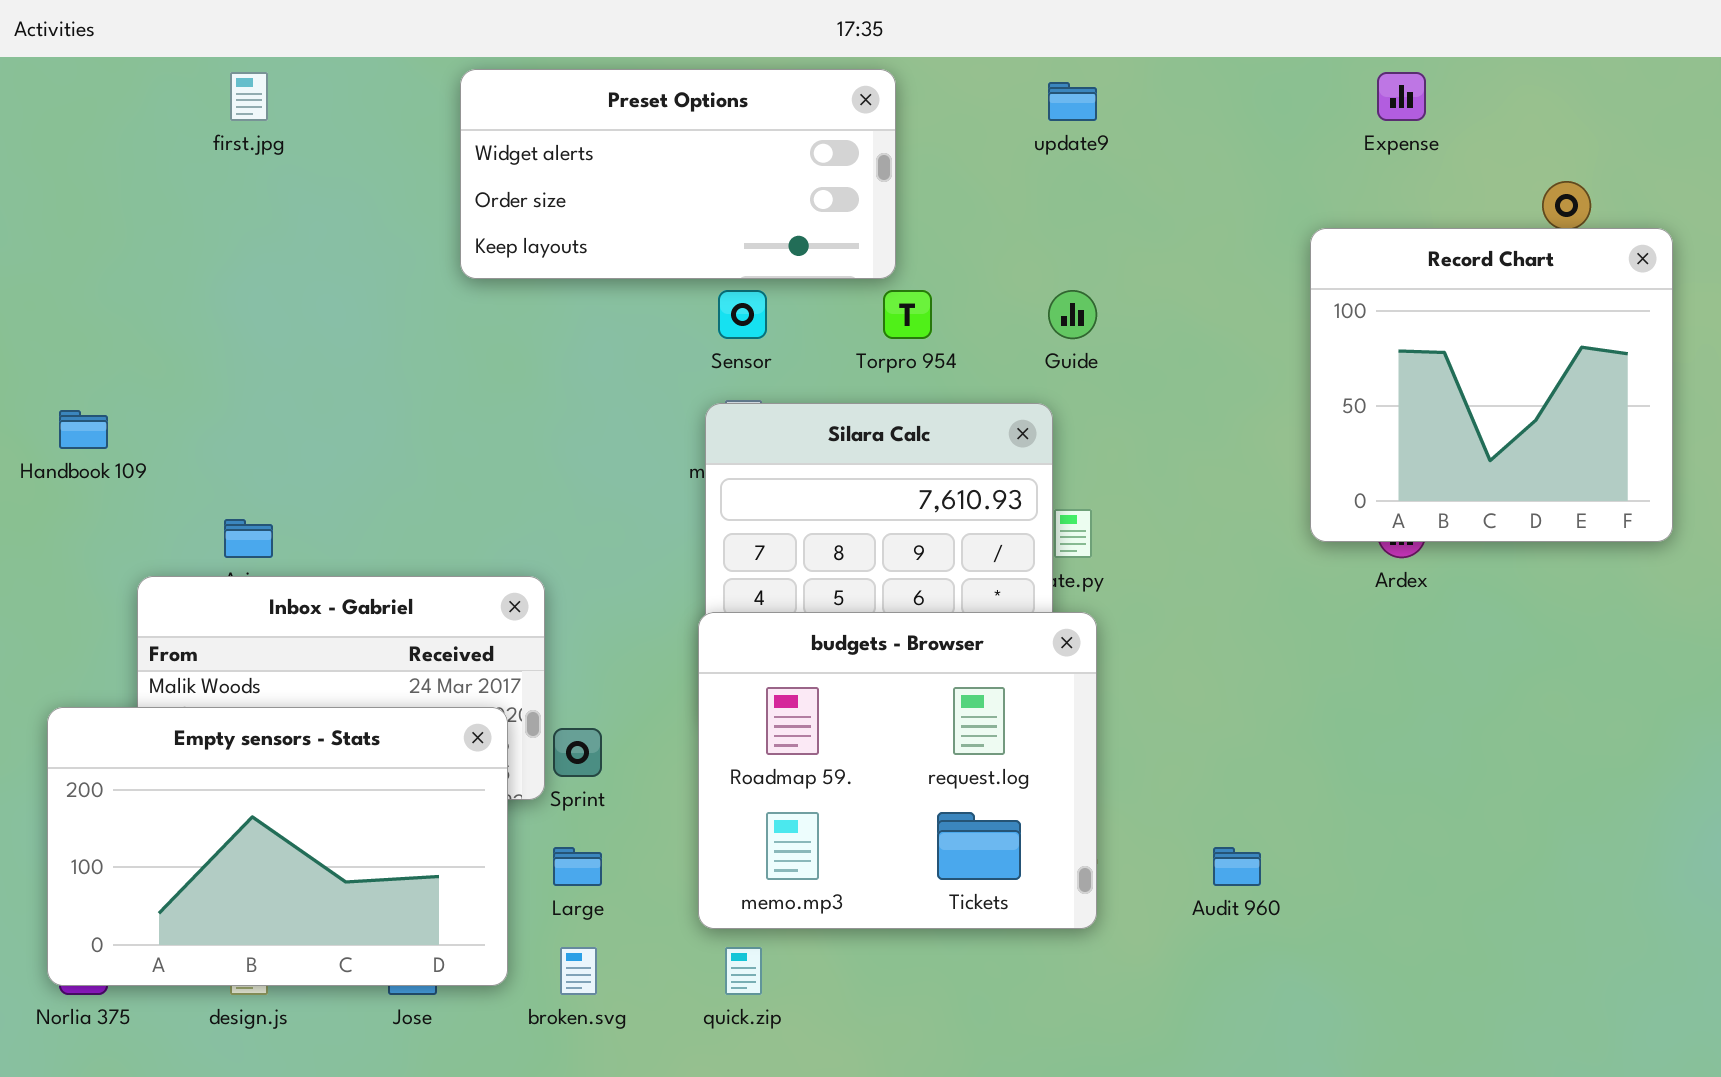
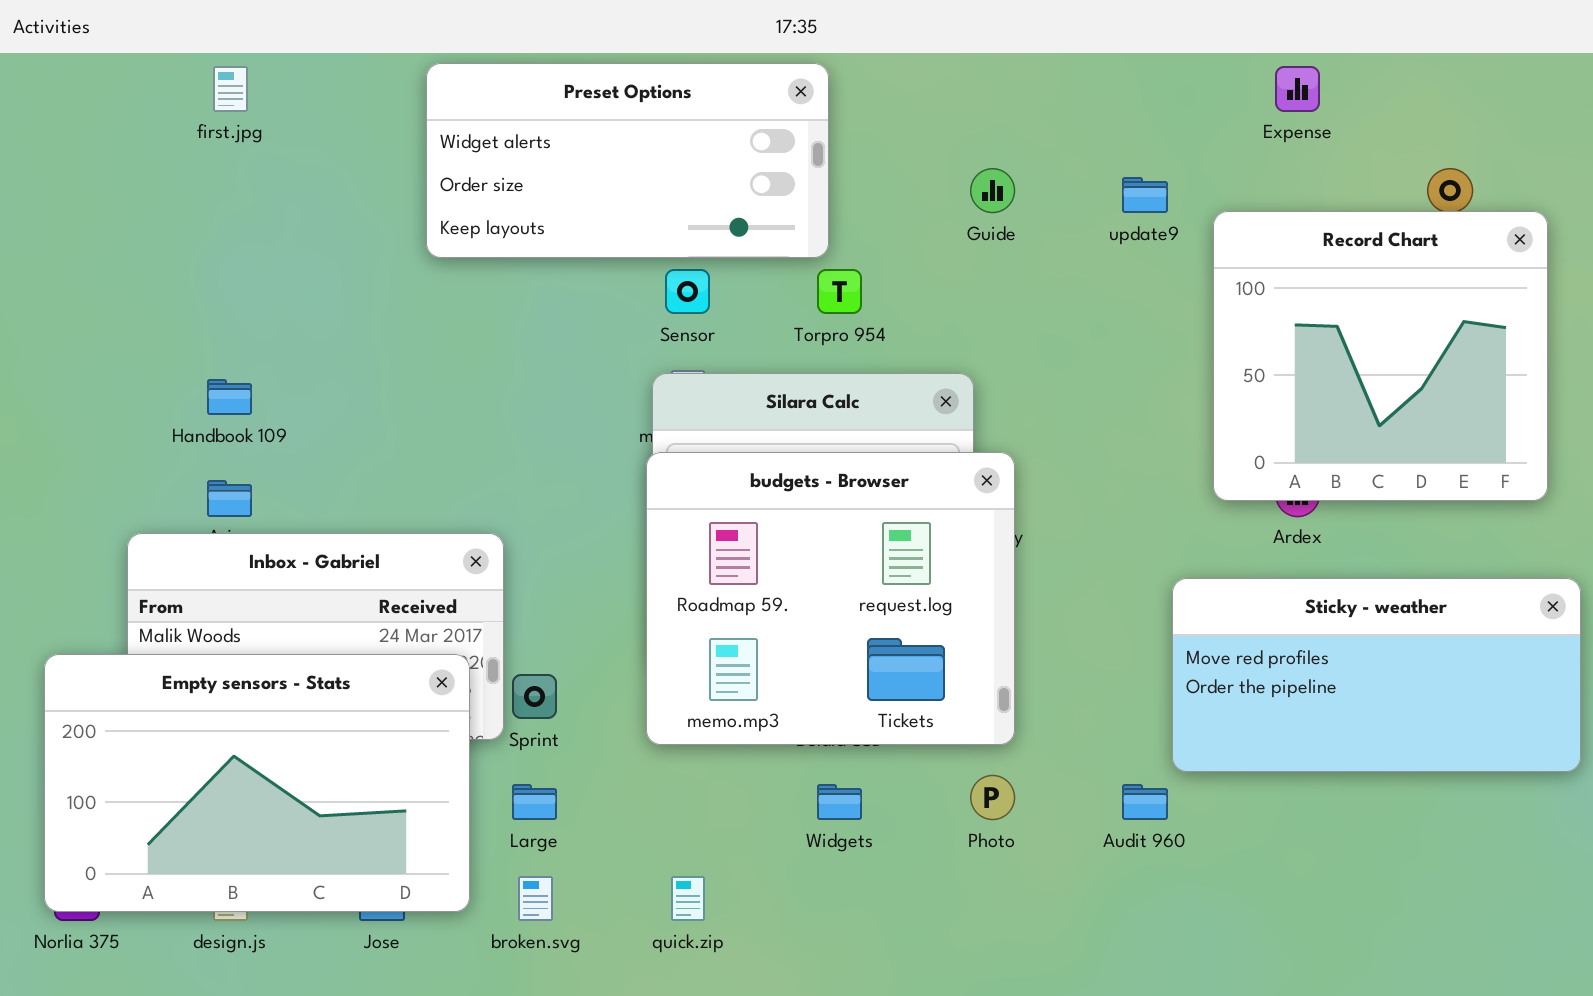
update9: [1048,82,1097,121] -> [1122,177,1168,213], moved
Guide: [1048,290,1097,339] -> [970,168,1015,213], moved
Handbook 109: [59,410,108,449] -> [207,379,252,415], moved
budgets - Browser: [698,612,1097,929] -> [646,452,1015,745], moved
Sticky - weather: none -> [1172,578,1581,772], opened

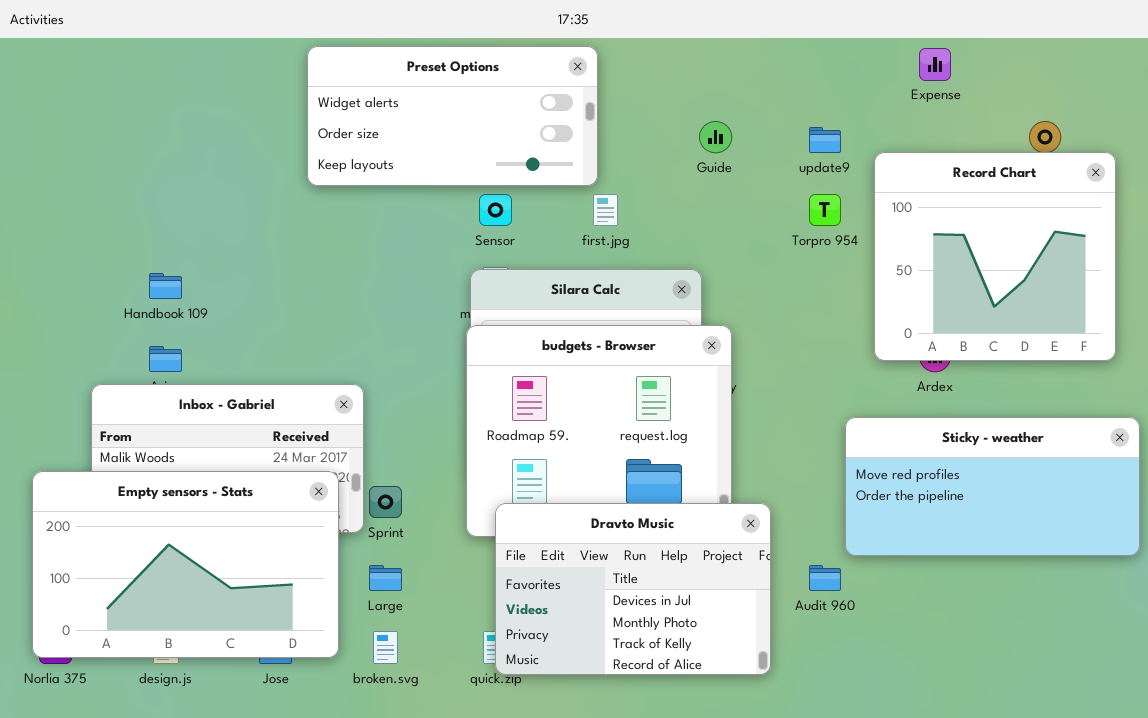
first.jpg: [213,66,248,112] -> [593,194,618,226], moved
Torpro 954: [817,269,862,314] -> [809,194,841,226], moved
Dravto Music: none -> [495,503,771,675], opened

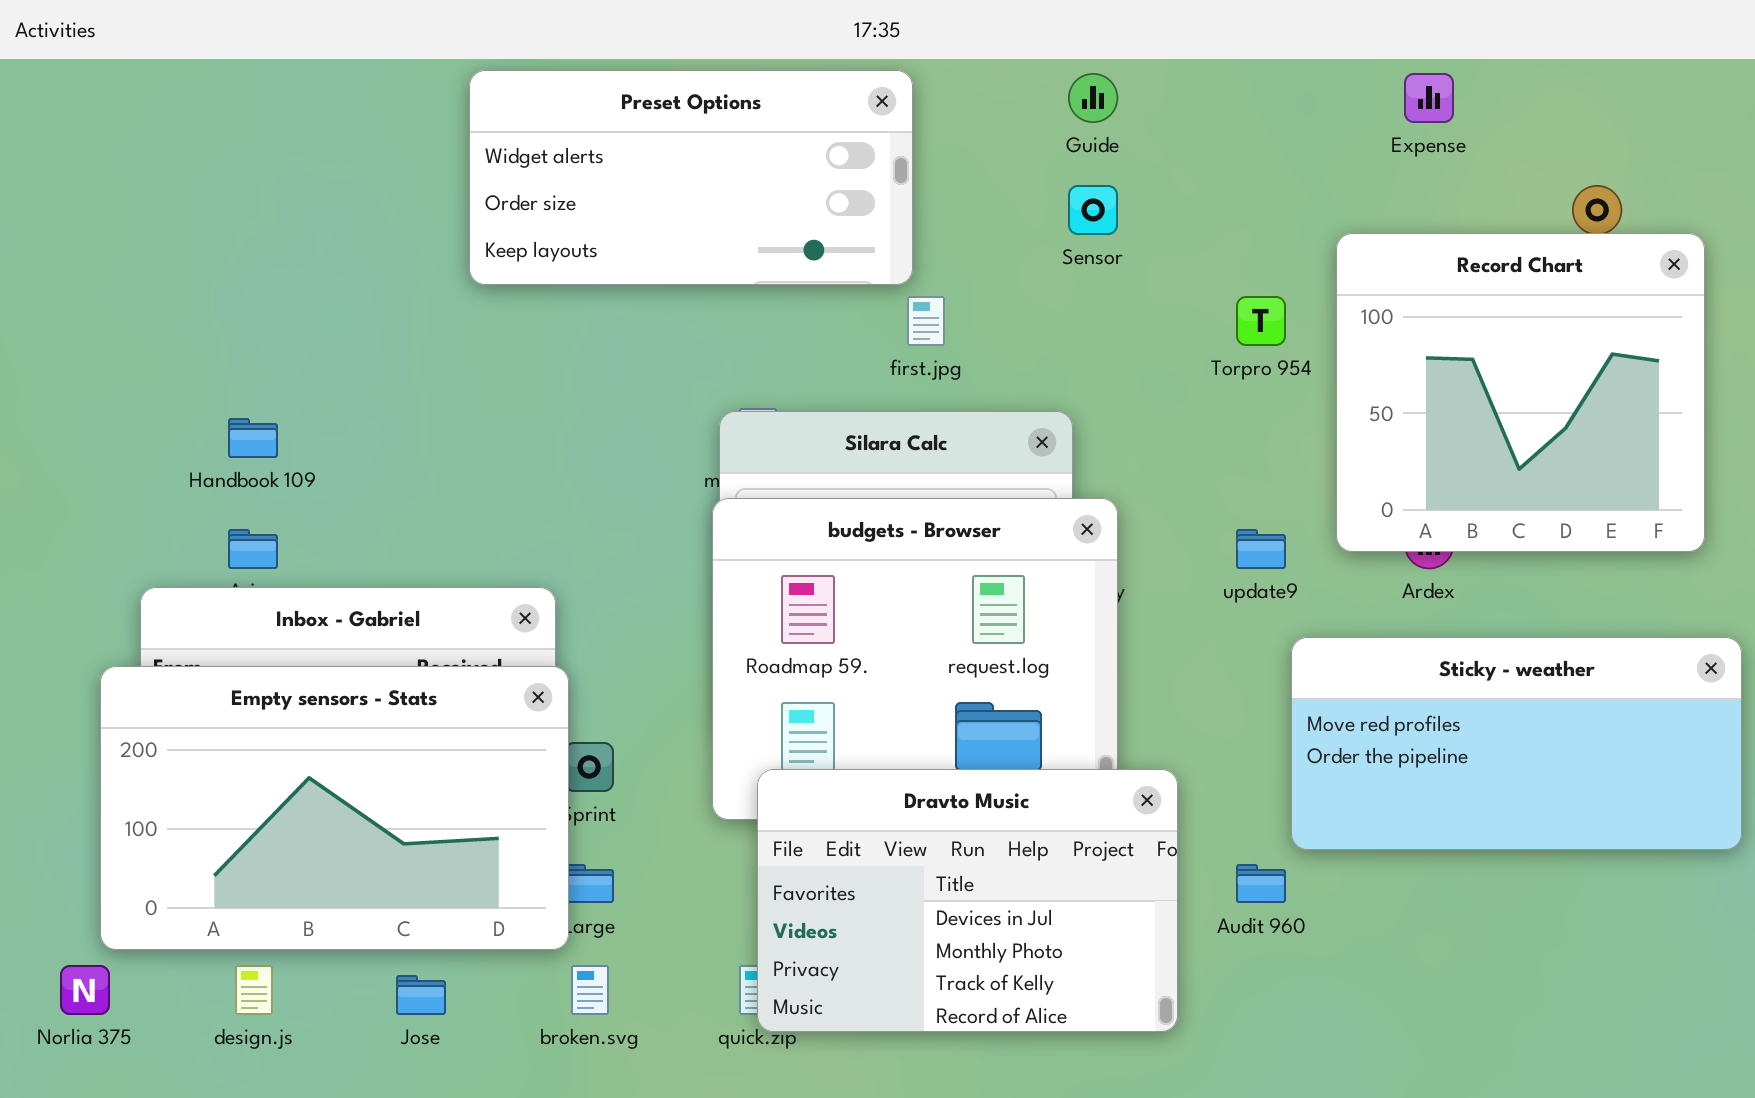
Guide: [699,121,732,153] -> [1068,73,1118,123], moved
update9: [809,127,841,153] -> [1236,529,1286,569], moved
Sensor: [479,194,512,226] -> [1068,185,1118,235], moved
Empty sensors - Stats: [32,471,339,658] -> [100,666,569,950], moved

